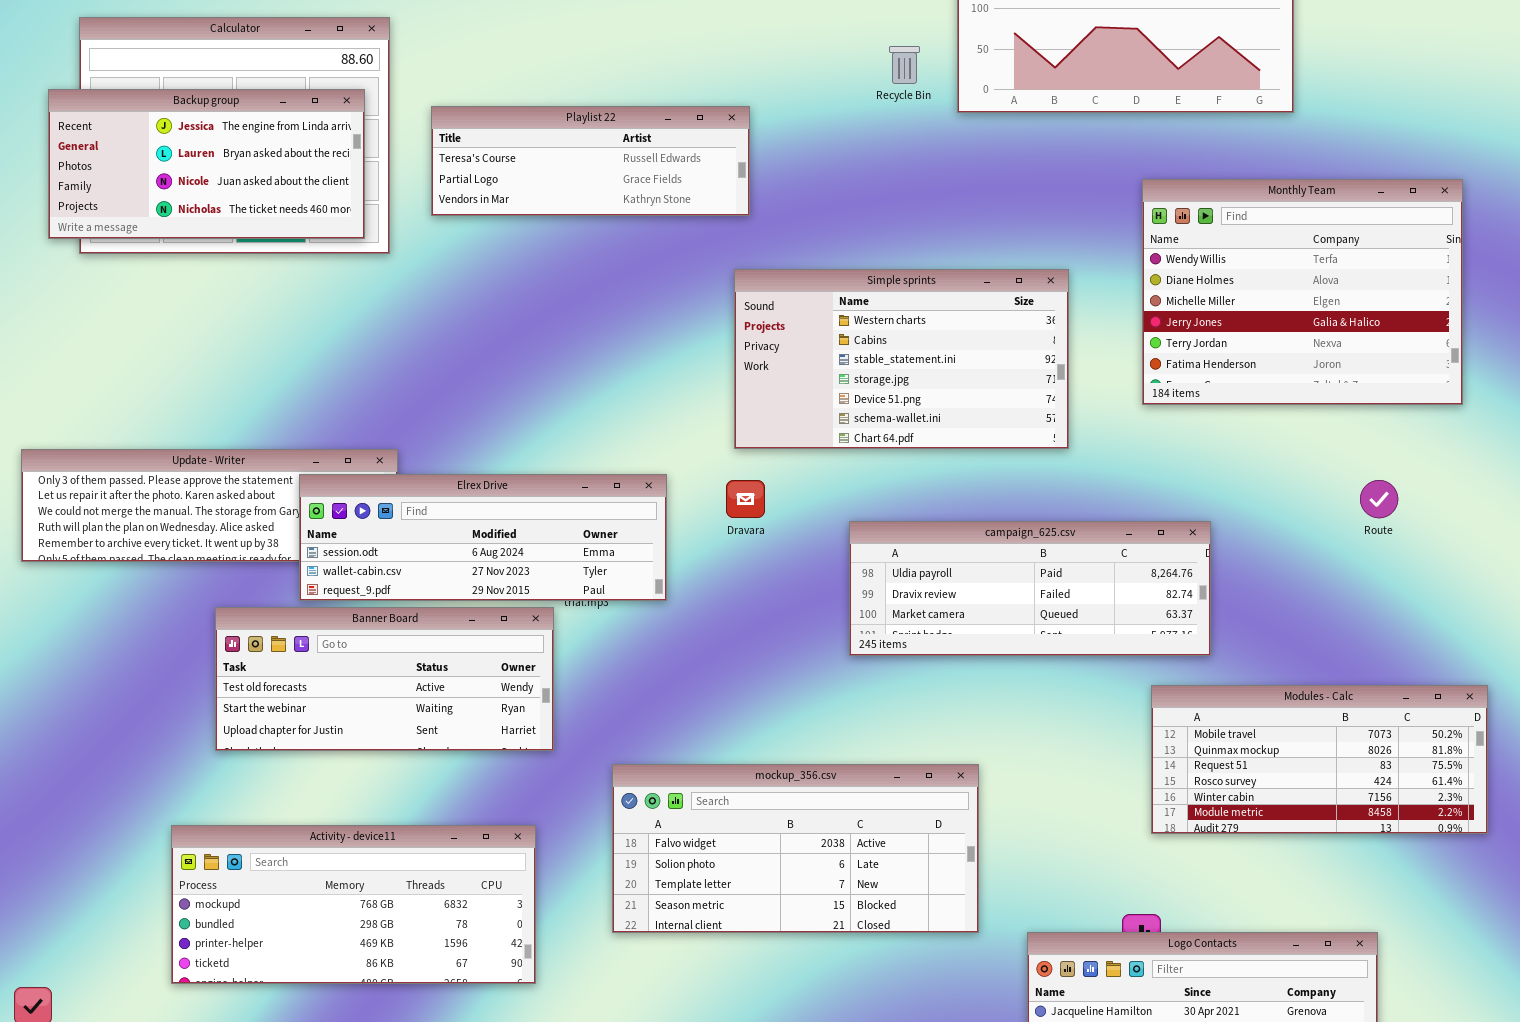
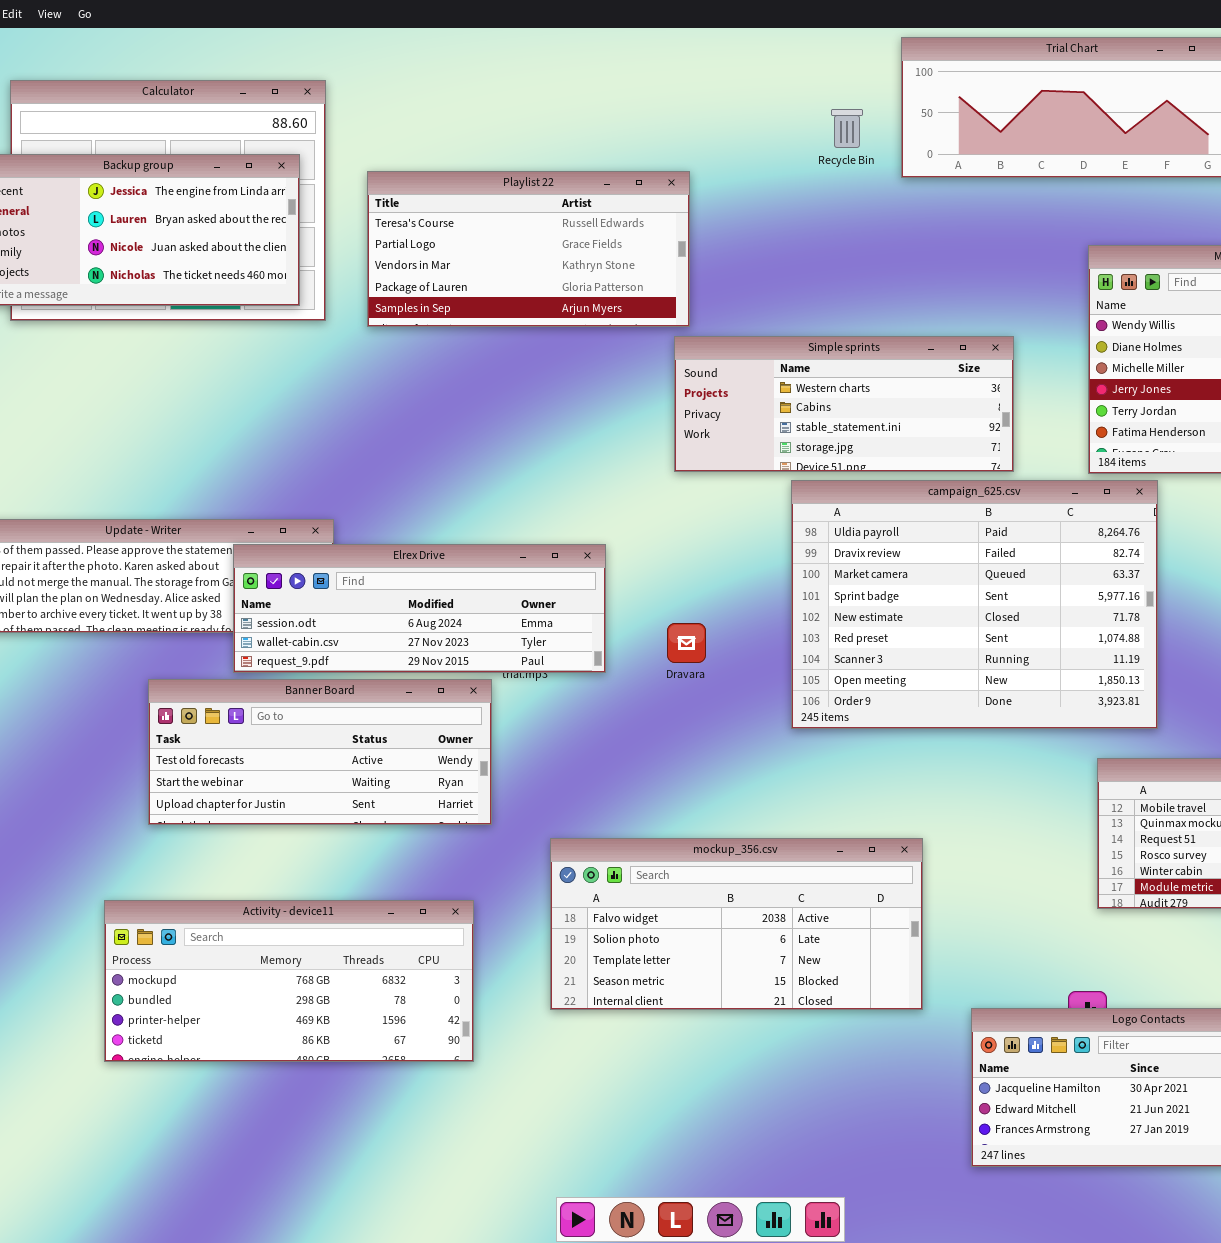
Playlist 22: [431,106,750,216] -> [367,171,690,327], resized
Simple sprints: [734,269,1069,449] -> [674,336,1014,472], resized
Dravara: [726,480,765,518] -> [667,623,706,663], moved
campaign_625.csv: [849,521,1211,656] -> [791,480,1158,729], resized

